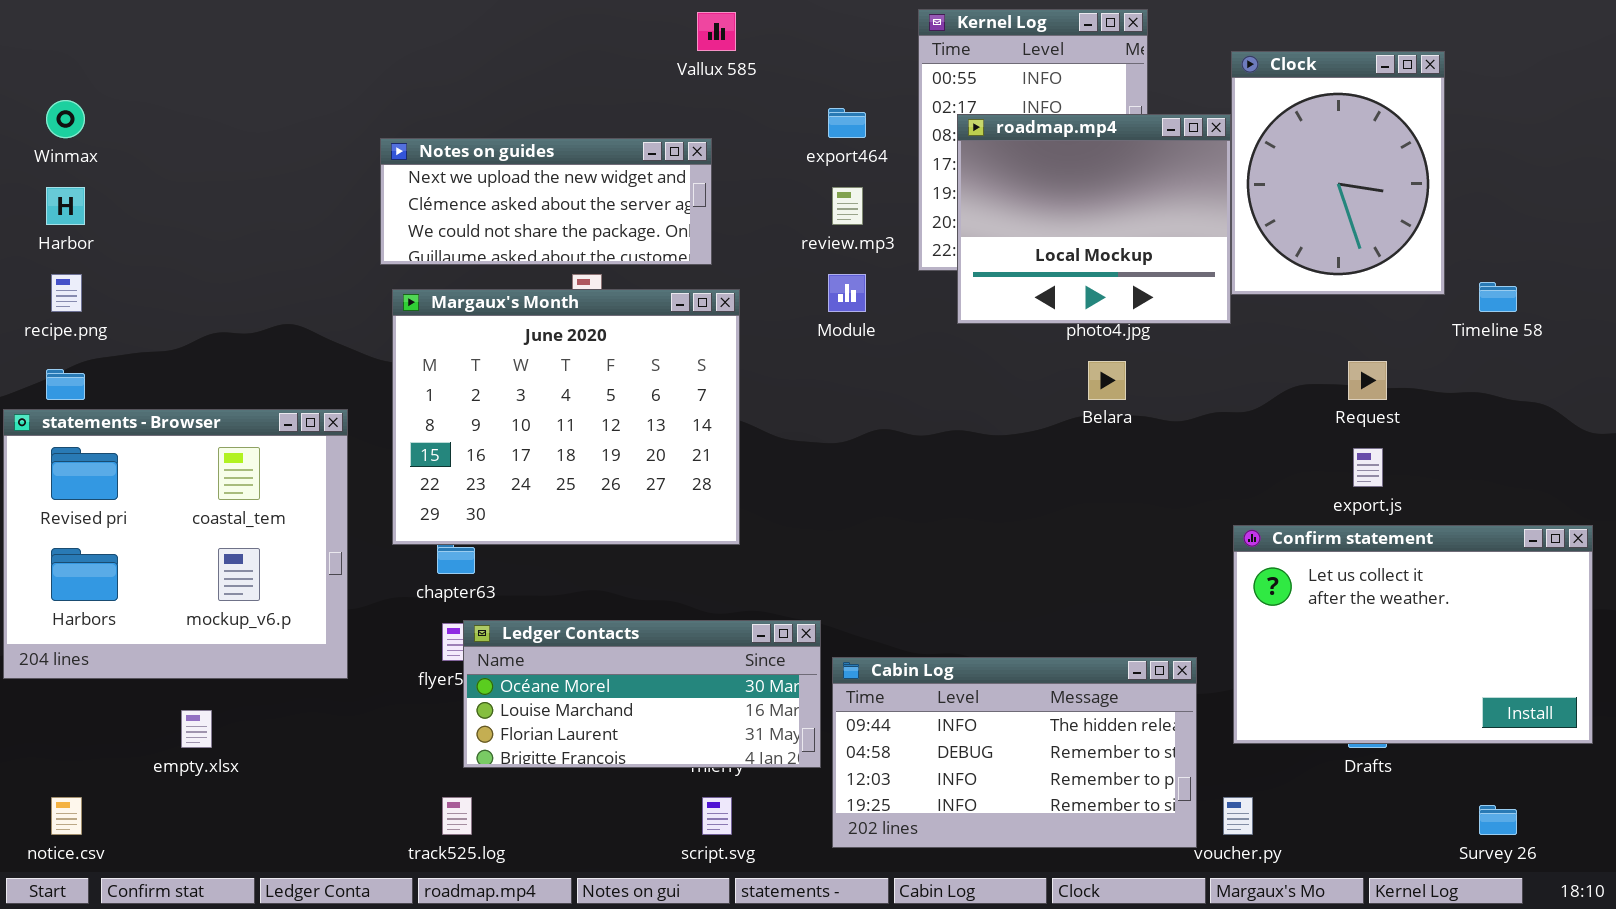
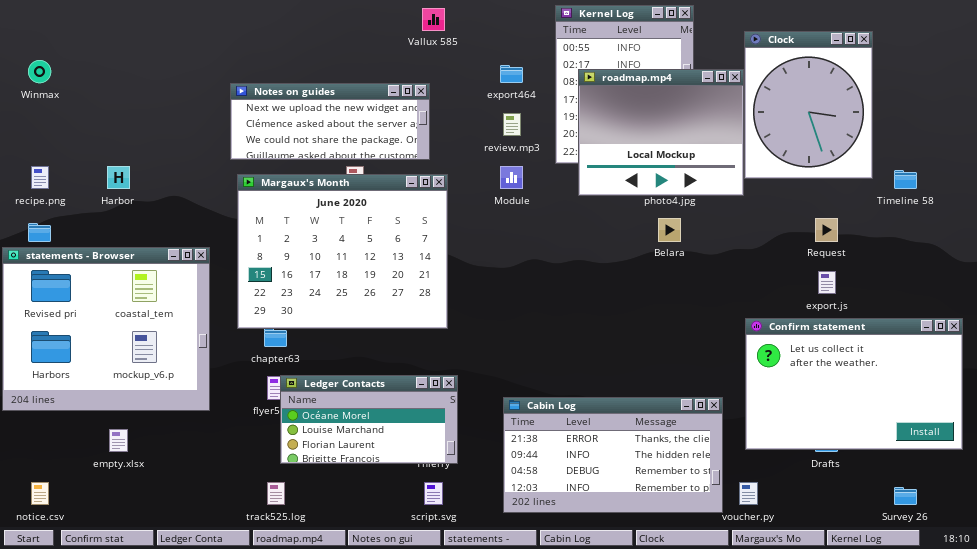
Harbor: [46,187,85,225] -> [107,166,130,189], moved
Ledger Contacts: [463,620,821,768] -> [280,375,458,464], resized
Cabin Log: [832,657,1197,848] -> [503,397,723,513], scrolled up 1 row

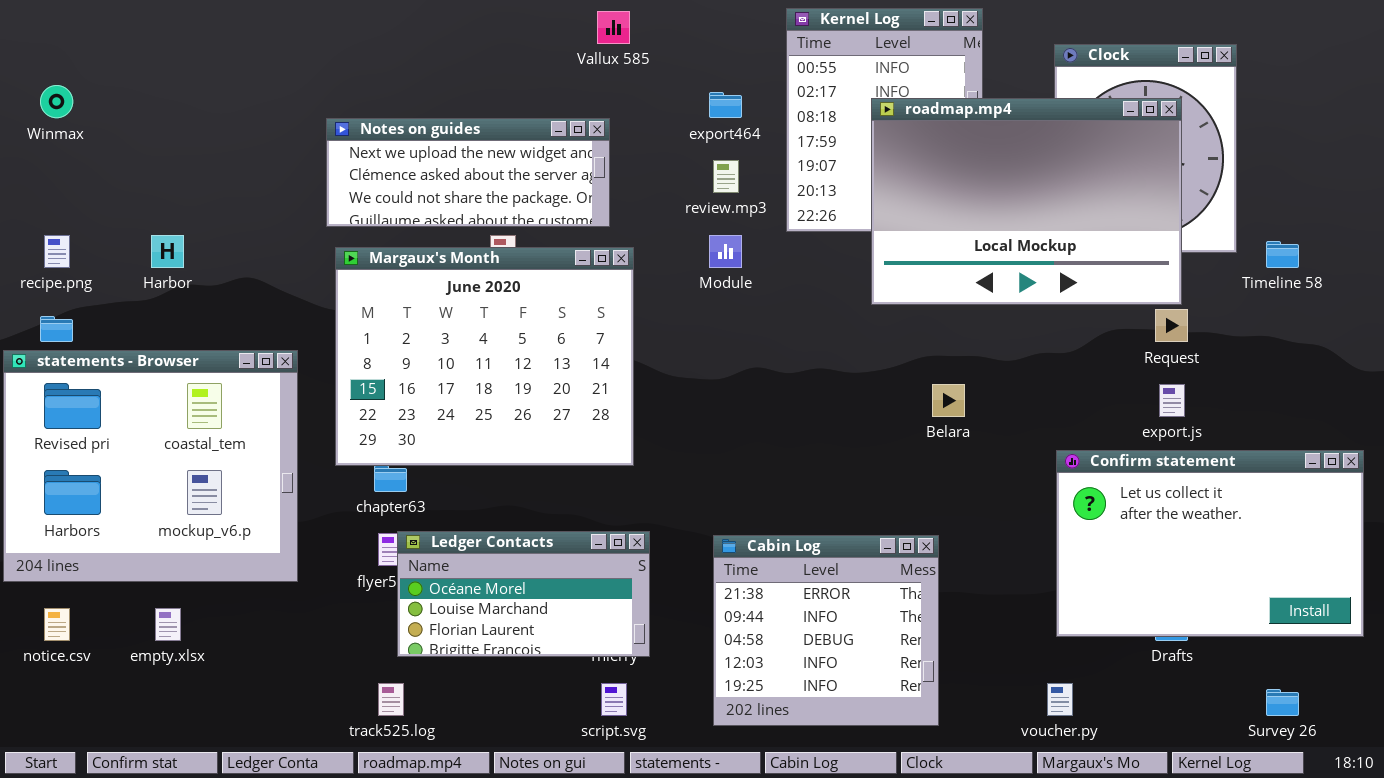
roadmap.mp4: [578,69,744,196] -> [871,98,1182,305], moved, resized
Belara: [658,218,681,242] -> [932,384,965,417], moved
Cabin Log: [503,397,723,513] -> [713,535,939,726], resized
notice.csv: [31,482,49,505] -> [44,608,70,641], moved

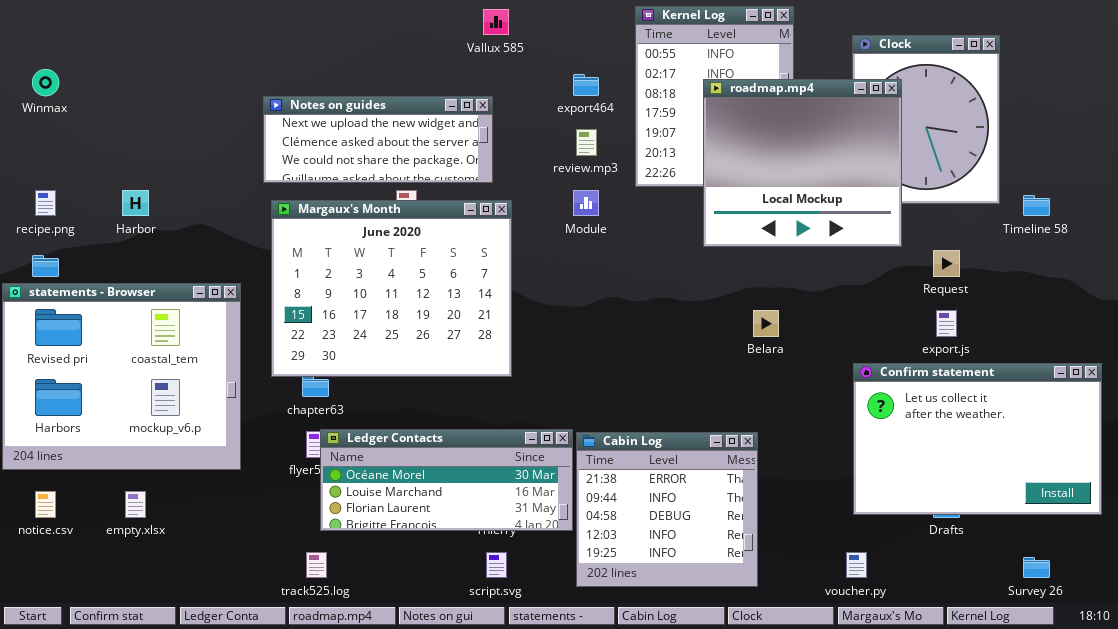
roadmap.mp4: [871,98,1182,305] -> [703,79,902,247], resized
Ledger Contacts: [397,531,650,657] -> [320,429,573,531], resized

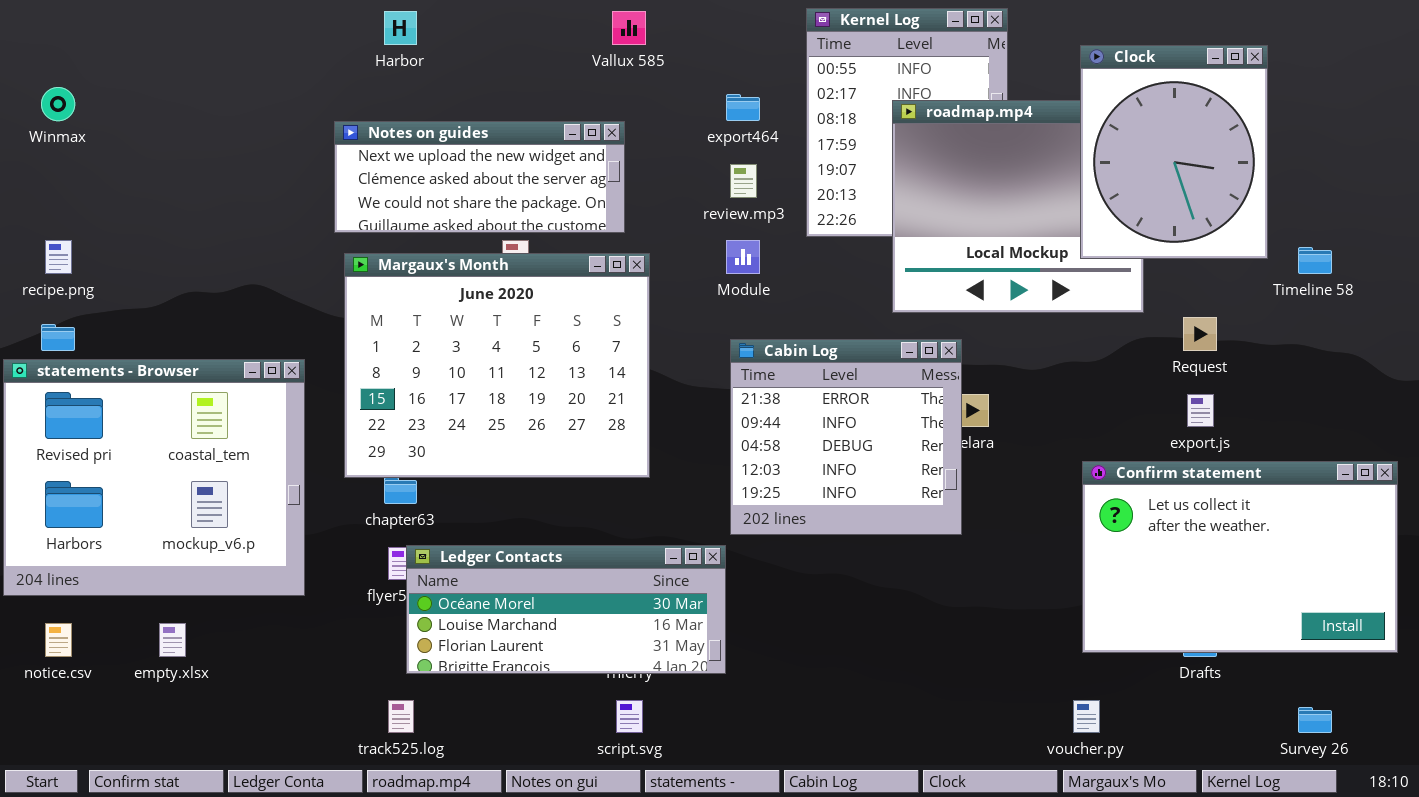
Clock: [852,35,1000,204] -> [1080,45,1268,259], raised
Harbor: [122,190,149,216] -> [384,11,417,45], moved
Cabin Log: [576,432,758,587] -> [730,339,962,535], moved

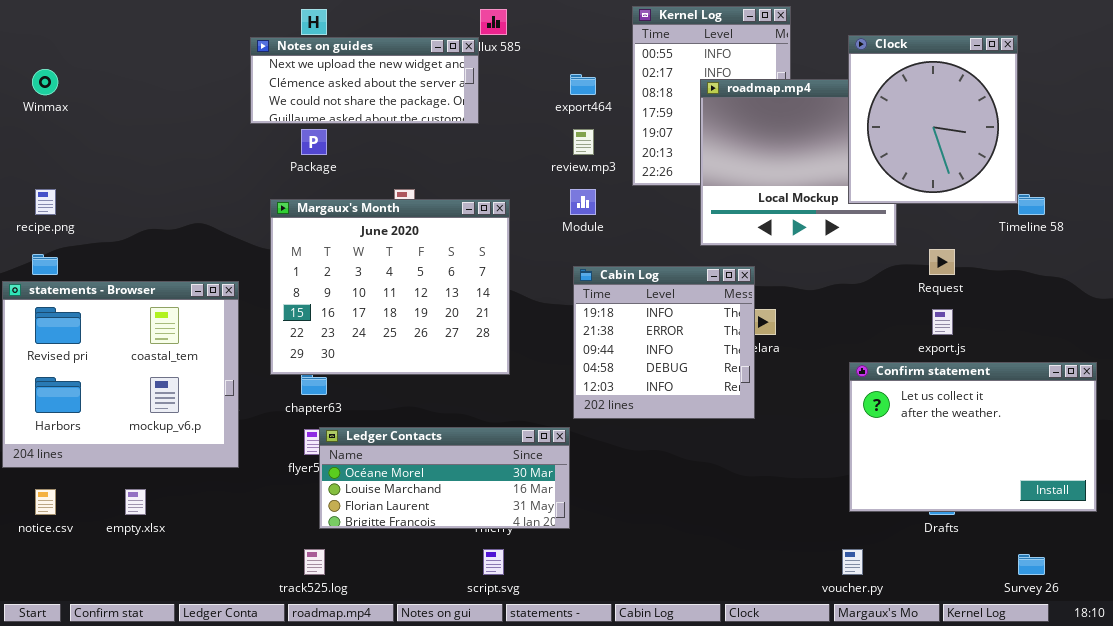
Clock: [1080,45,1268,259] -> [848,35,1018,204], resized
Notes on guides: [334,121,625,233] -> [250,37,479,124], moved
Cabin Log: [730,339,962,535] -> [573,266,755,419], scrolled up 1 row

